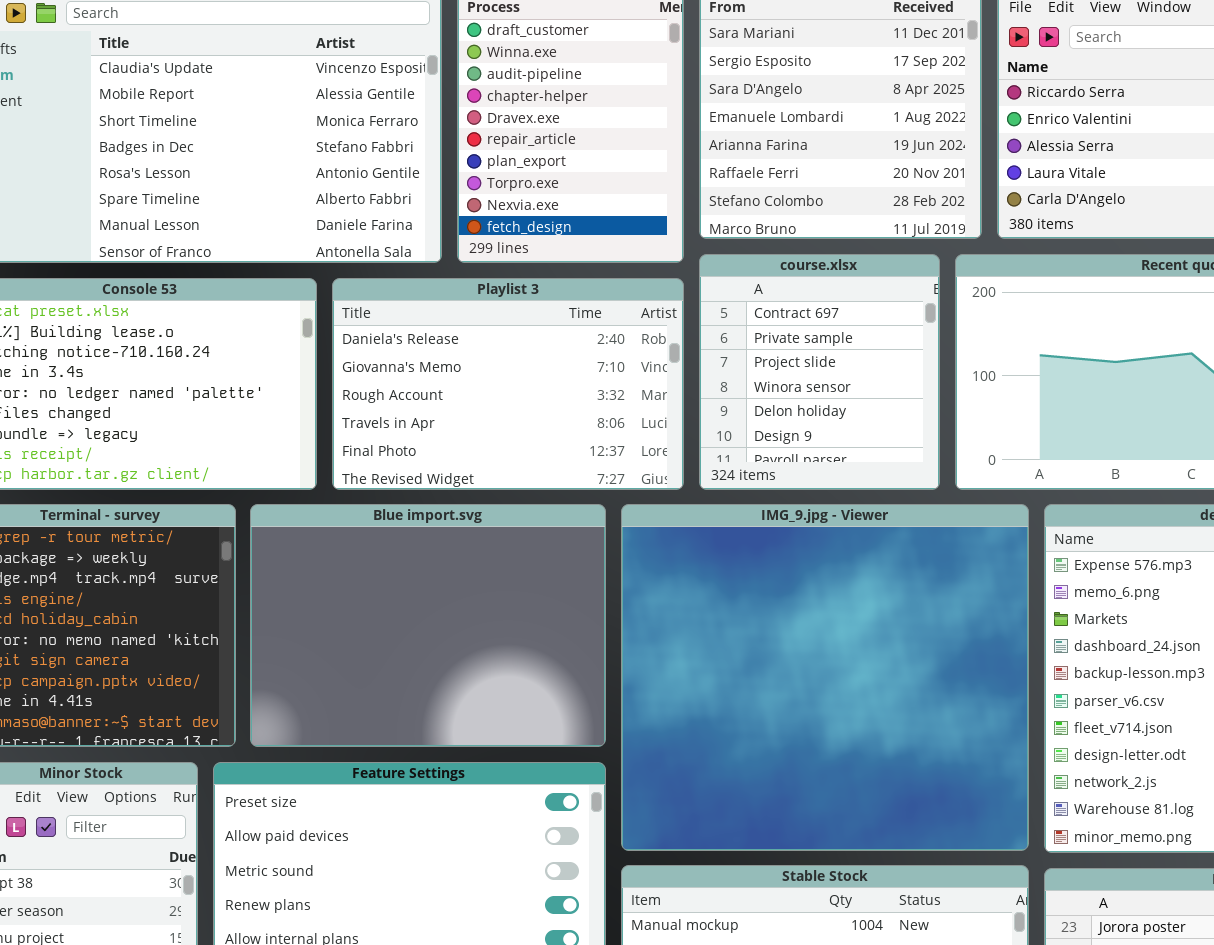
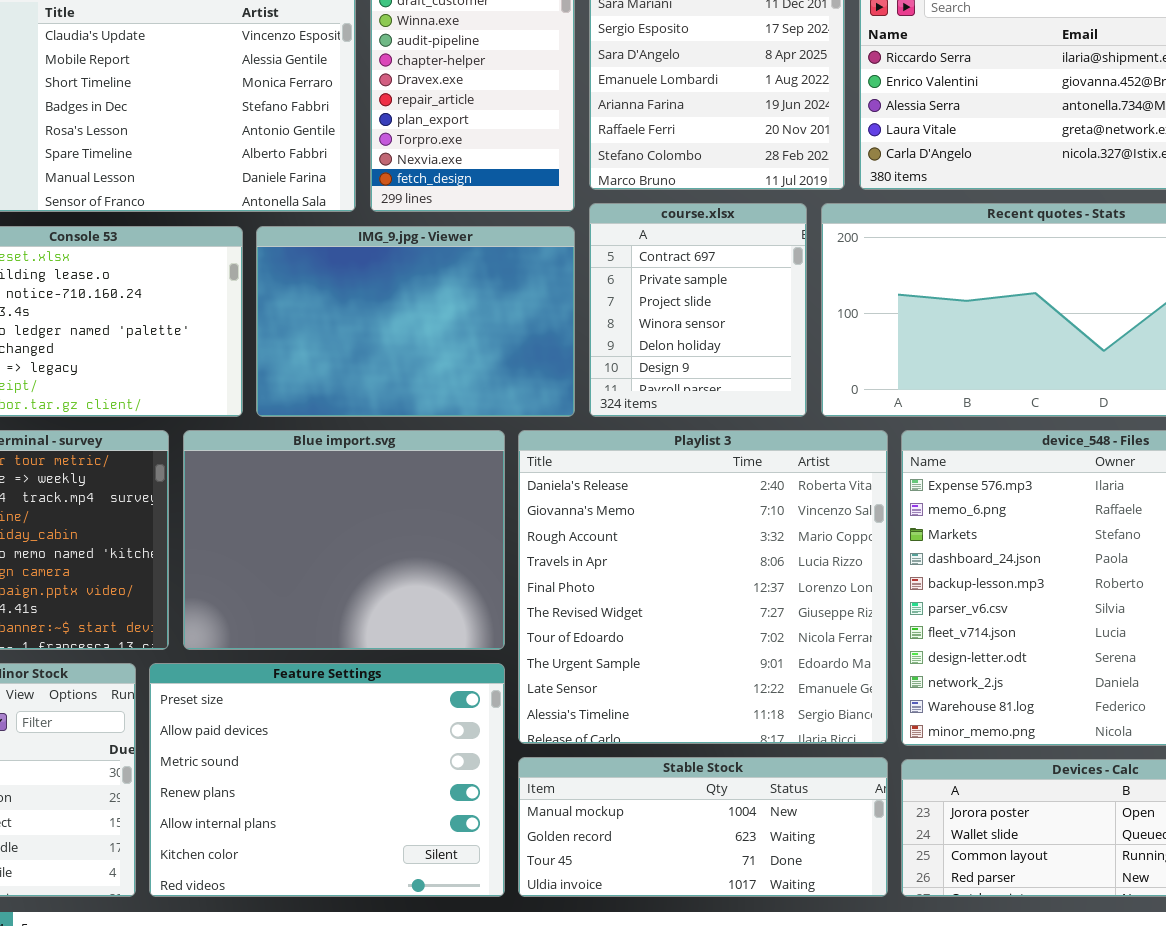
Playlist 3: [332,278,684,490] -> [518,430,888,744], moved, resized
IMG_9.jpg - Viewer: [621,504,1029,851] -> [256,226,575,417], moved, resized

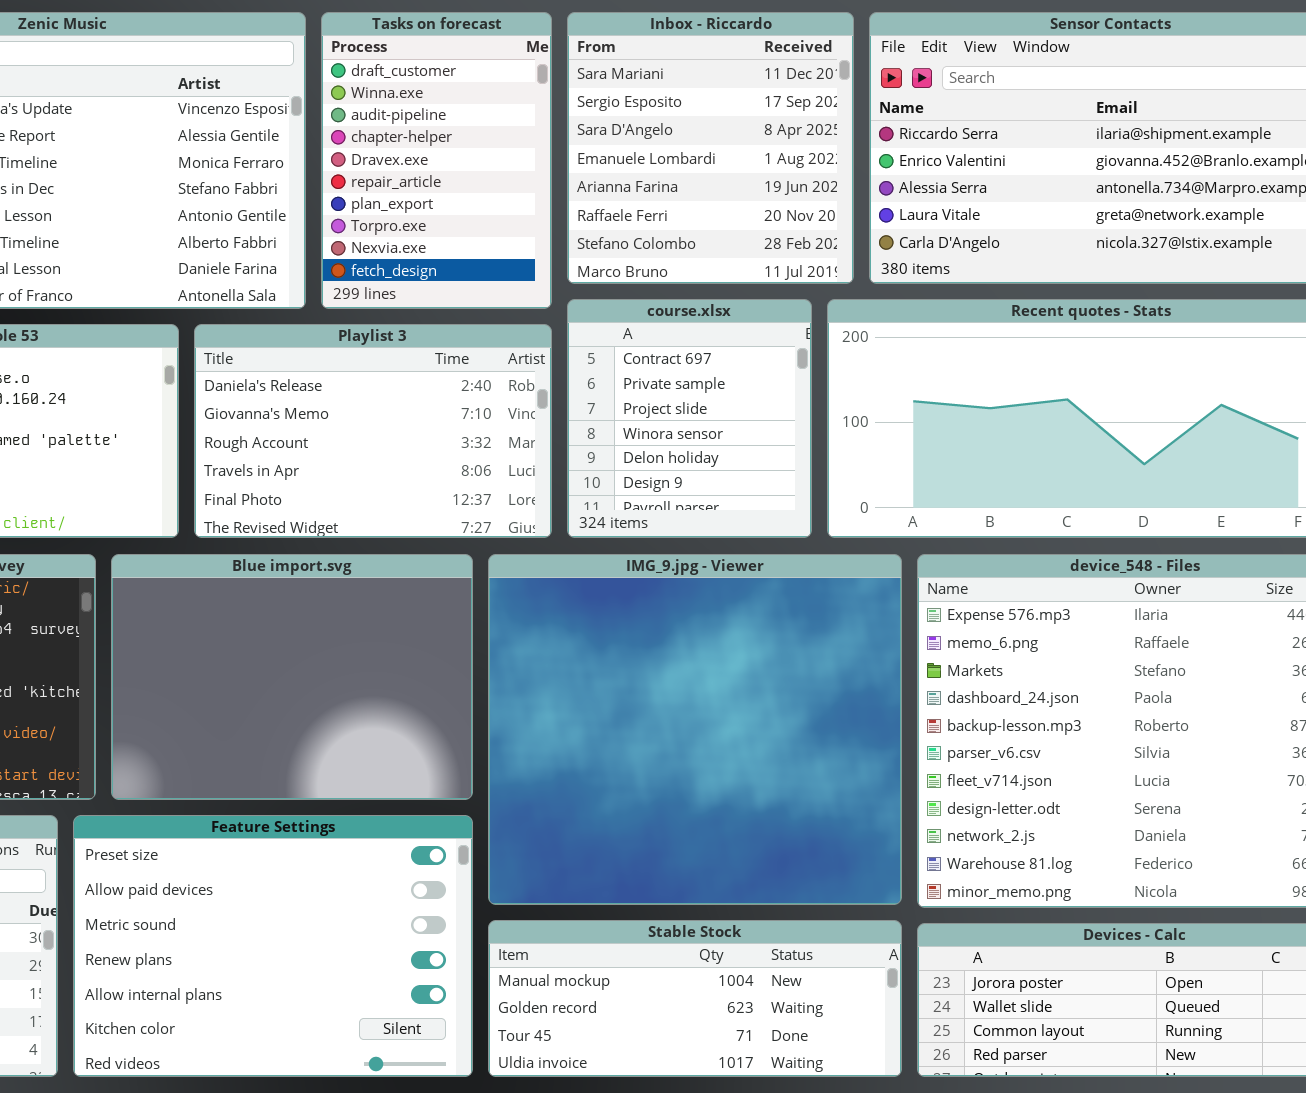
IMG_9.jpg - Viewer: [256,226,575,417] -> [488,554,902,905], moved, resized
Playlist 3: [518,430,888,744] -> [194,324,552,538], moved, resized

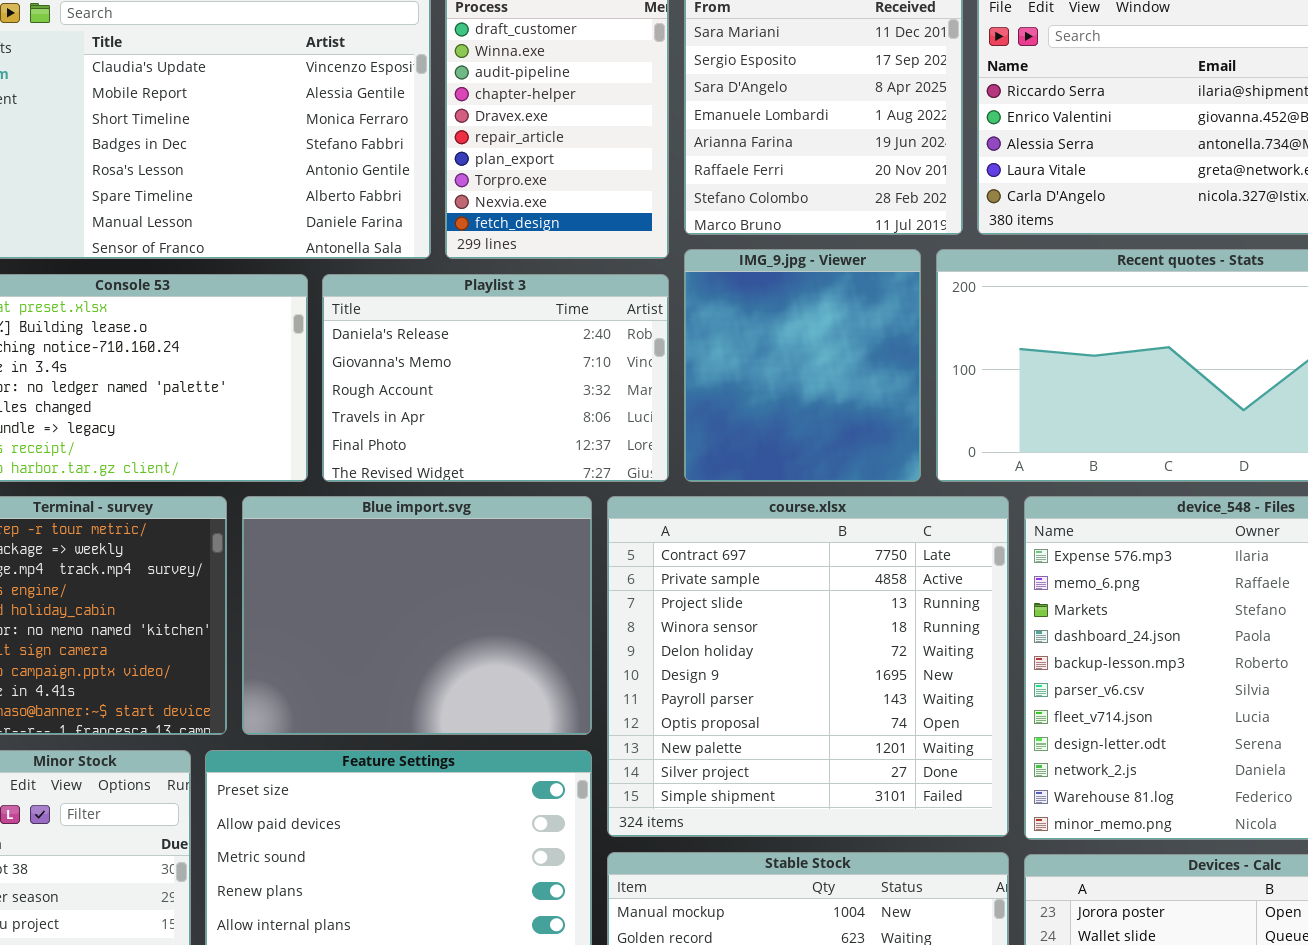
course.xlsx: [567,299,812,538] -> [607,496,1009,837], moved, resized
IMG_9.jpg - Viewer: [488,554,902,905] -> [684,249,921,482], moved, resized

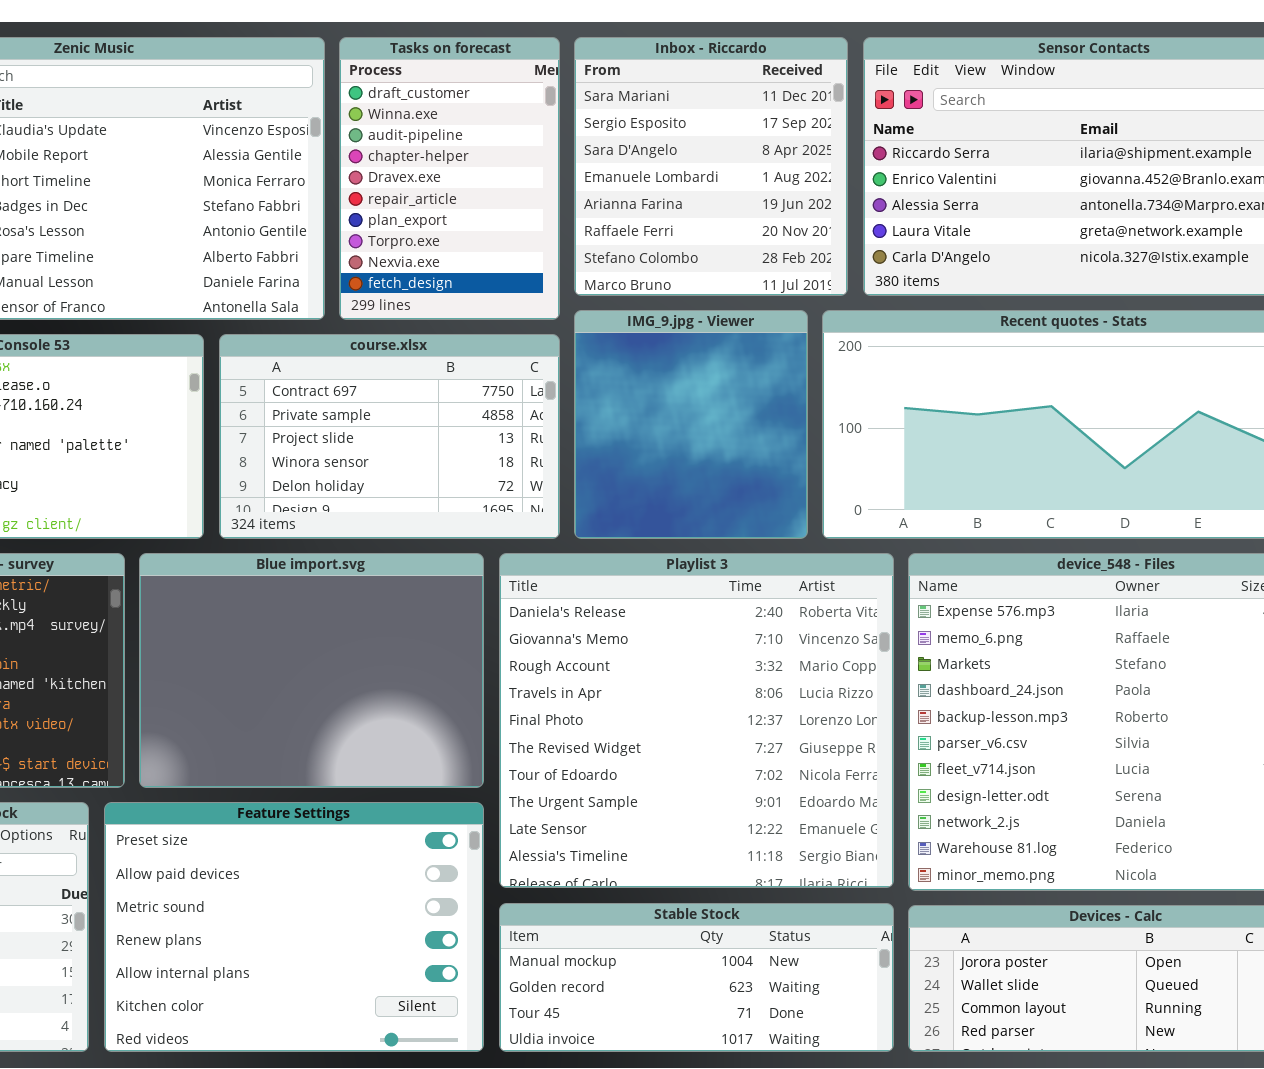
Playlist 3: [322,274,669,482] -> [499,553,894,888], moved, resized
course.xlsx: [607,496,1009,837] -> [219,334,560,539], moved, resized

